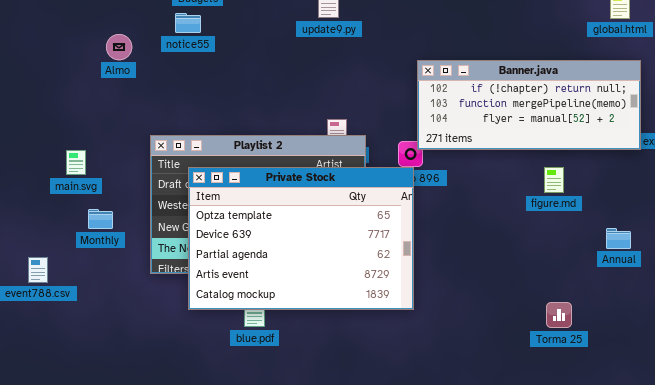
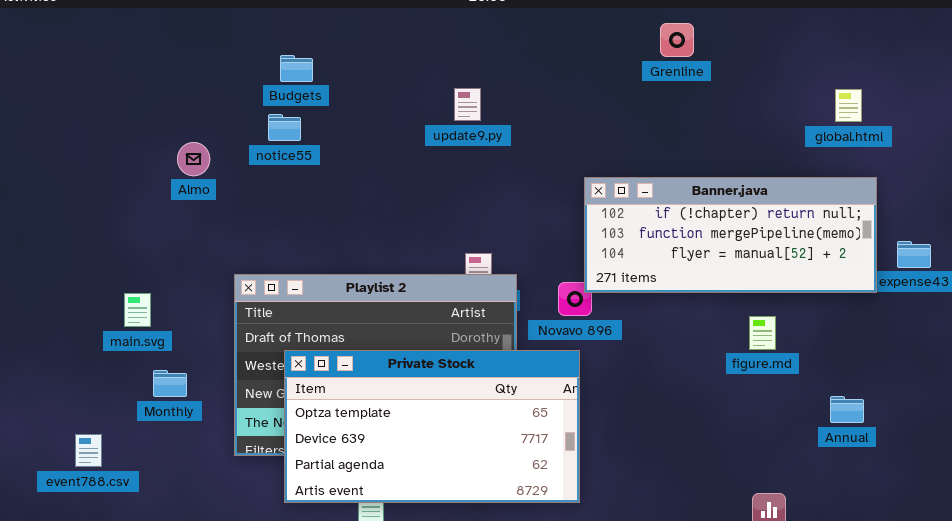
Private Stock: [188,167,414,310] -> [284,350,580,503], resized

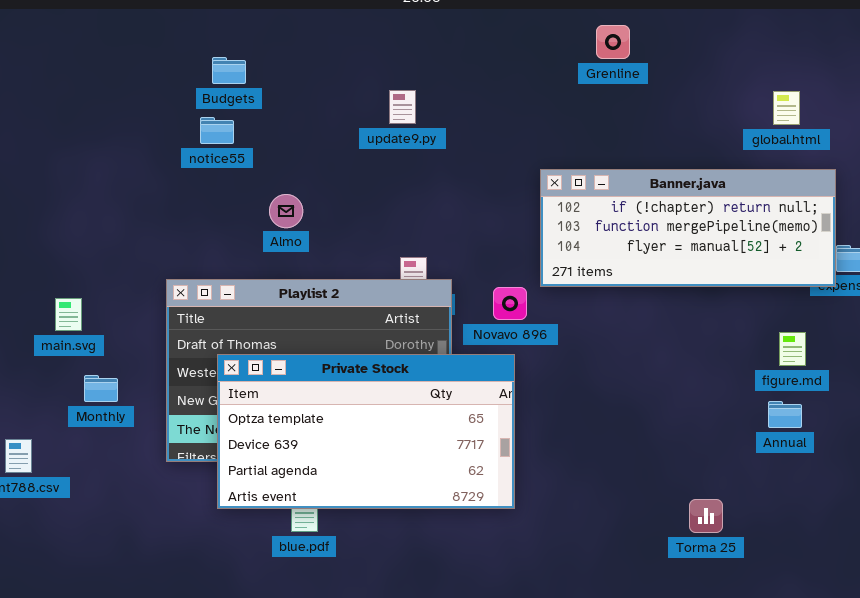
Almo: [177,142,210,176] -> [269,194,303,228], moved
Banner.java: [584,177,877,293] -> [540,169,836,287], moved
figure.md: [749,316,776,350] -> [779,332,806,366], moved

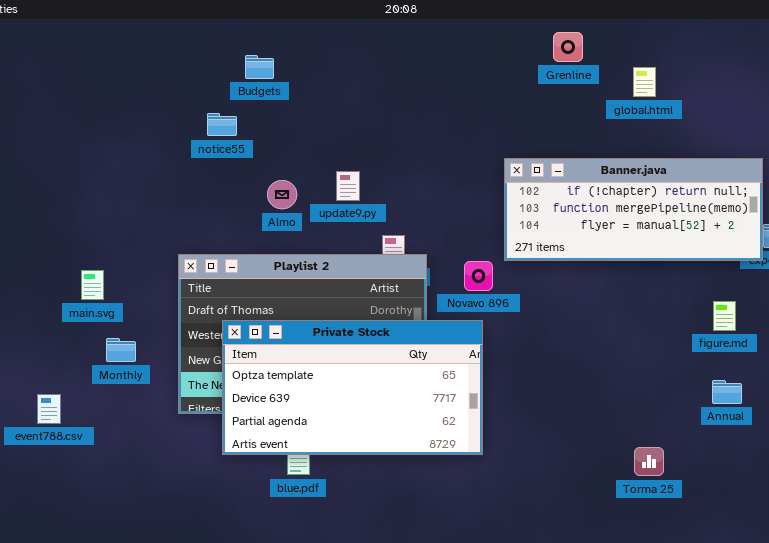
Budgets: [212,57,246,84] -> [245,55,274,79], moved
update9.py: [389,90,416,124] -> [336,171,360,201], moved
global.html: [773,91,800,125] -> [633,67,656,97], moved
Annual: [768,401,802,428] -> [712,380,742,404], moved

